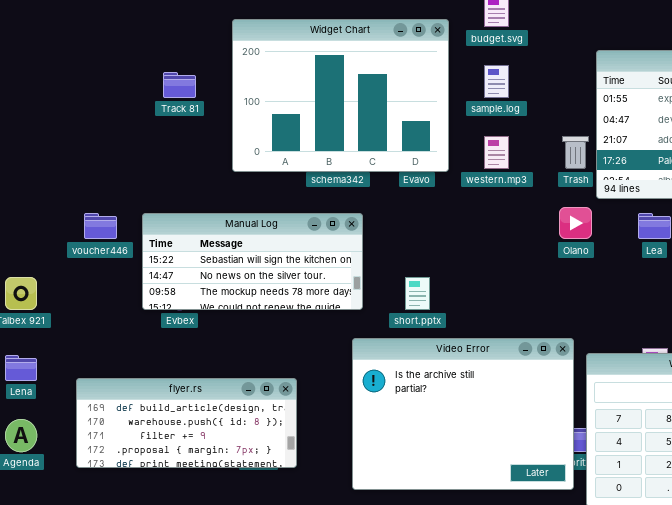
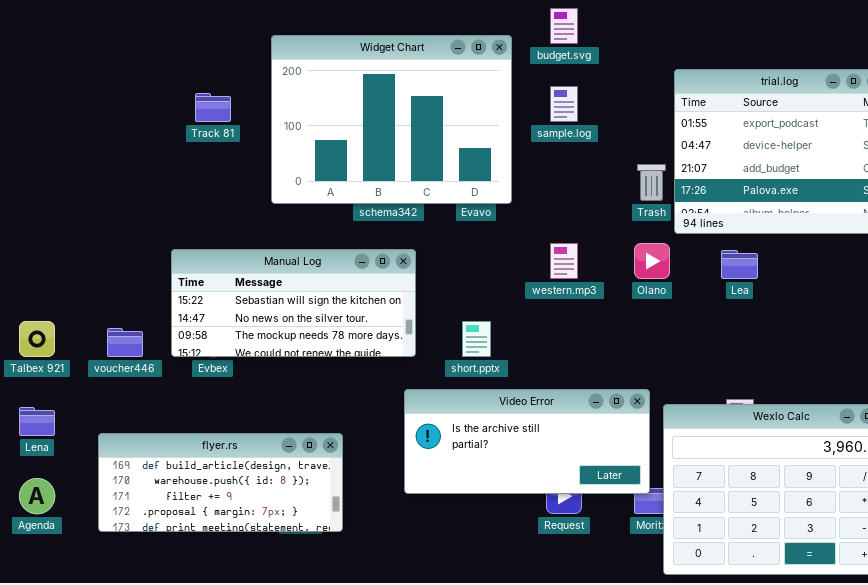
western.mp3: [484,136,509,169] -> [550,243,578,279], moved
voucher446: [84,213,117,239] -> [107,328,143,357], moved
Video Error: [352,338,574,490] -> [404,389,650,494], resized

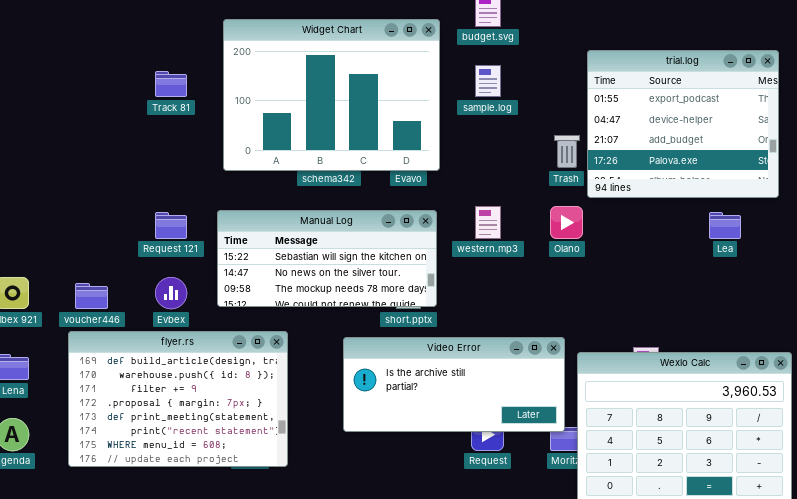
Manual Log: [171,249,416,357] -> [217,210,437,307], moved
Lea: [721,250,758,279] -> [709,212,741,239], moved
flyer.rs: [98,433,343,532] -> [68,331,288,467], resized

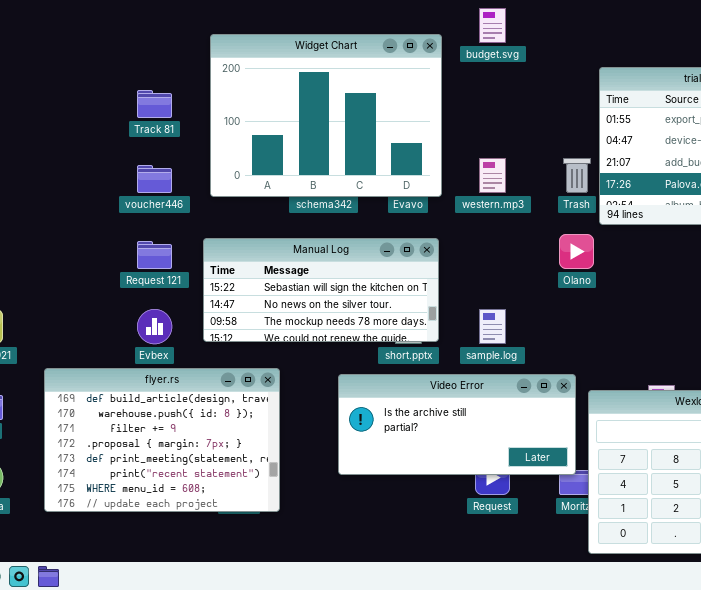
sample.log: [475,65,501,97] -> [479,309,506,344], moved
western.mp3: [475,206,501,239] -> [479,158,506,193], moved
voucher446: [75,283,108,309] -> [137,165,172,193], moved

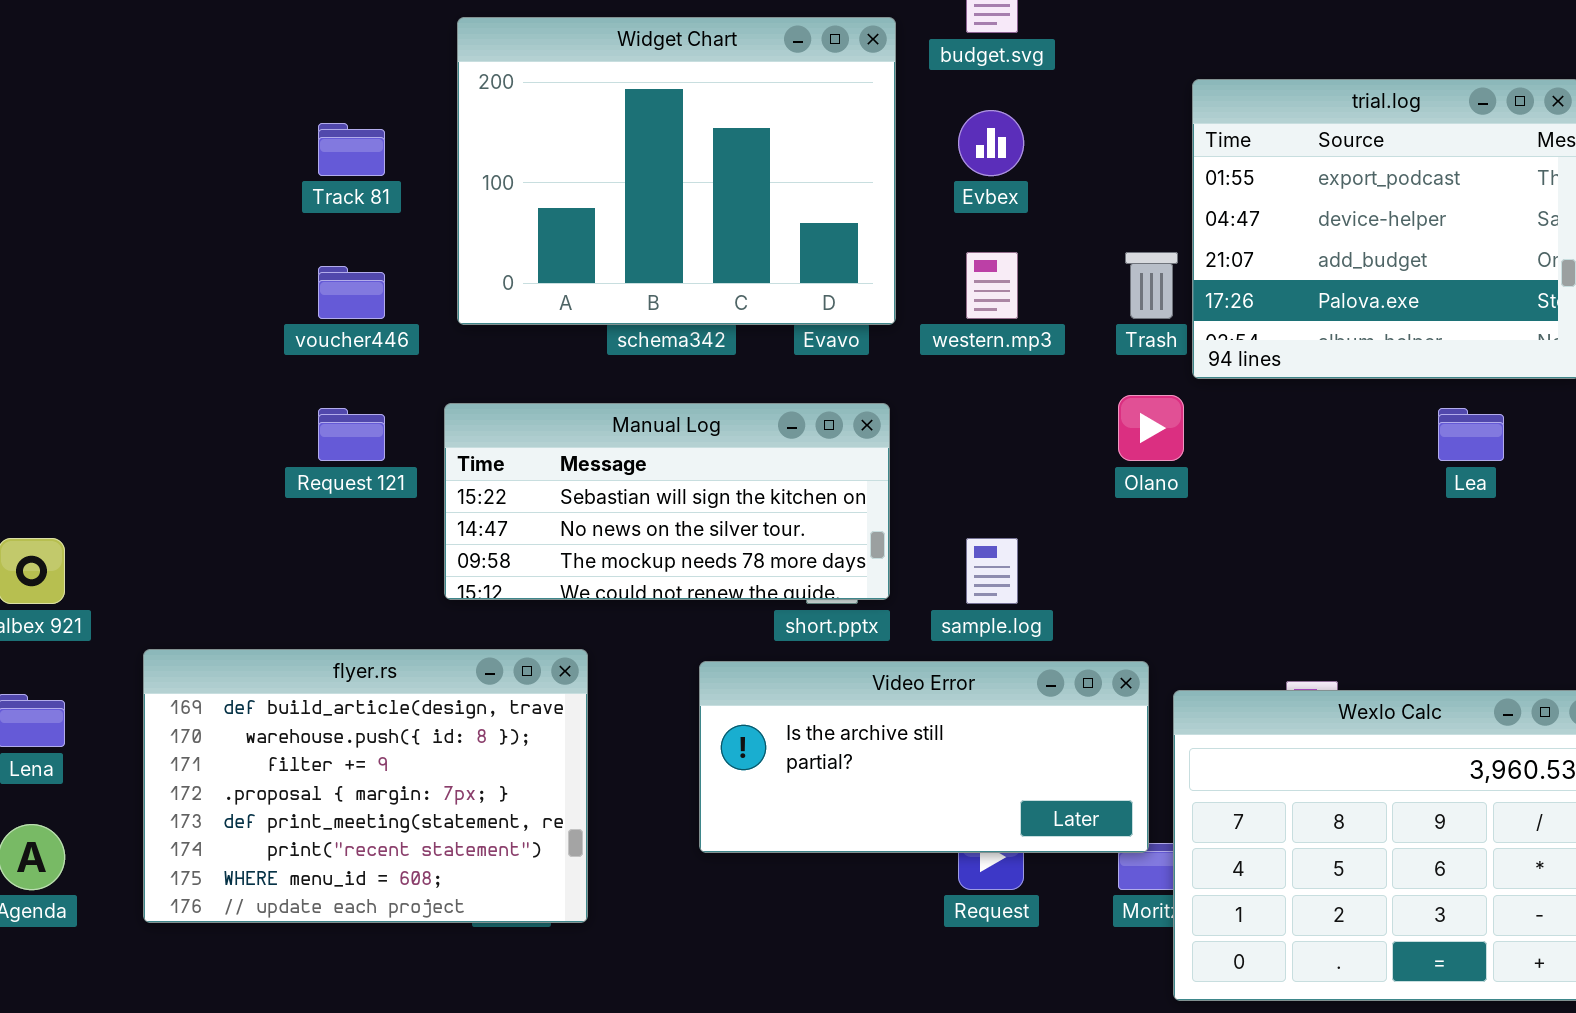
Evbex: [137,309,172,344] -> [958,110,1024,176], moved

